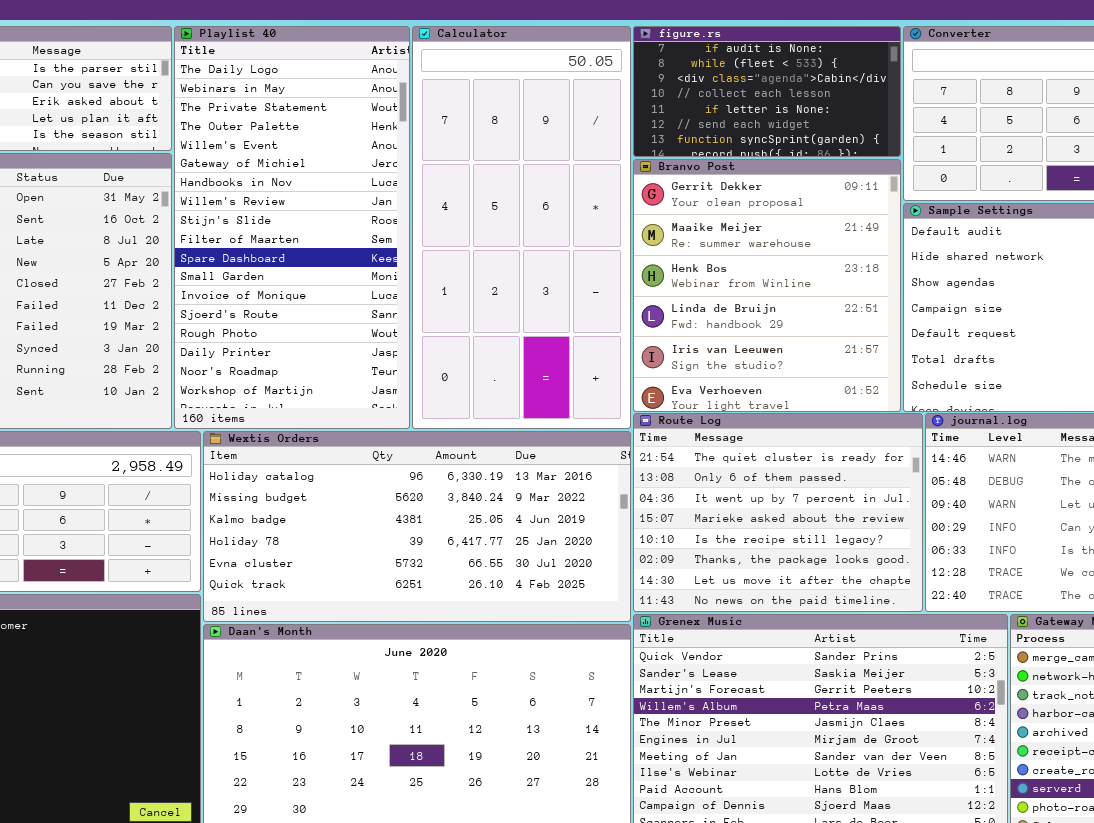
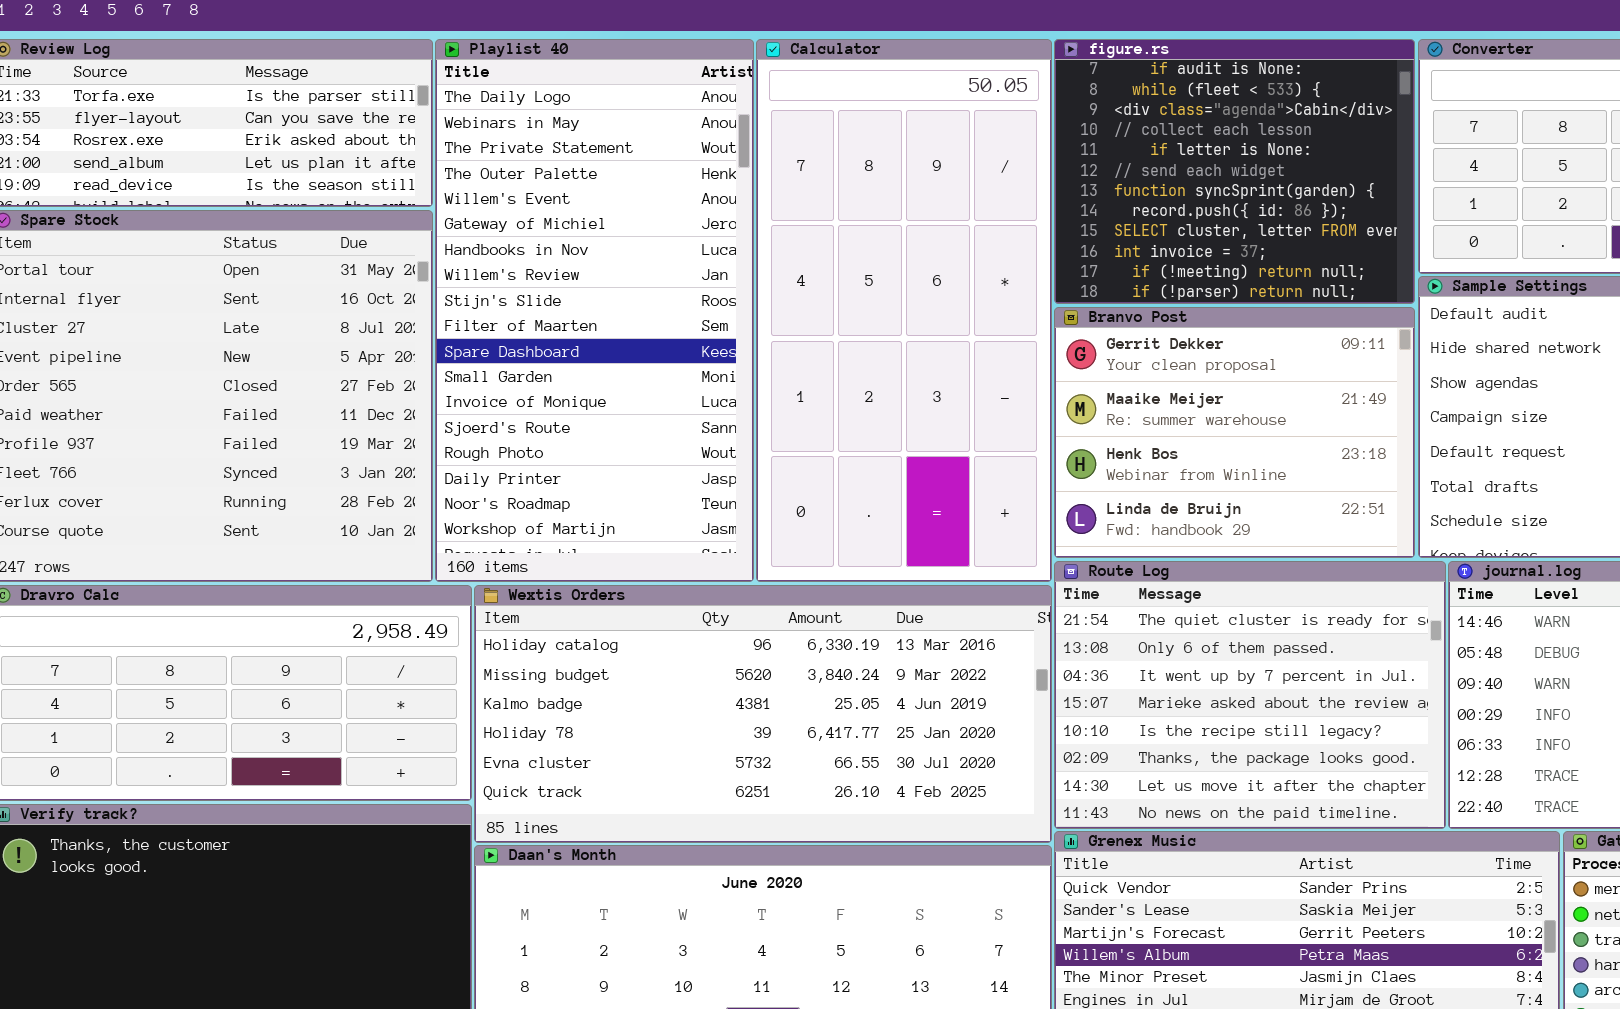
figure.rs: [633,26,901,157] -> [1054,39,1415,304], resized
Branvo Post: [633,159,901,412] -> [1054,307,1415,558], resized

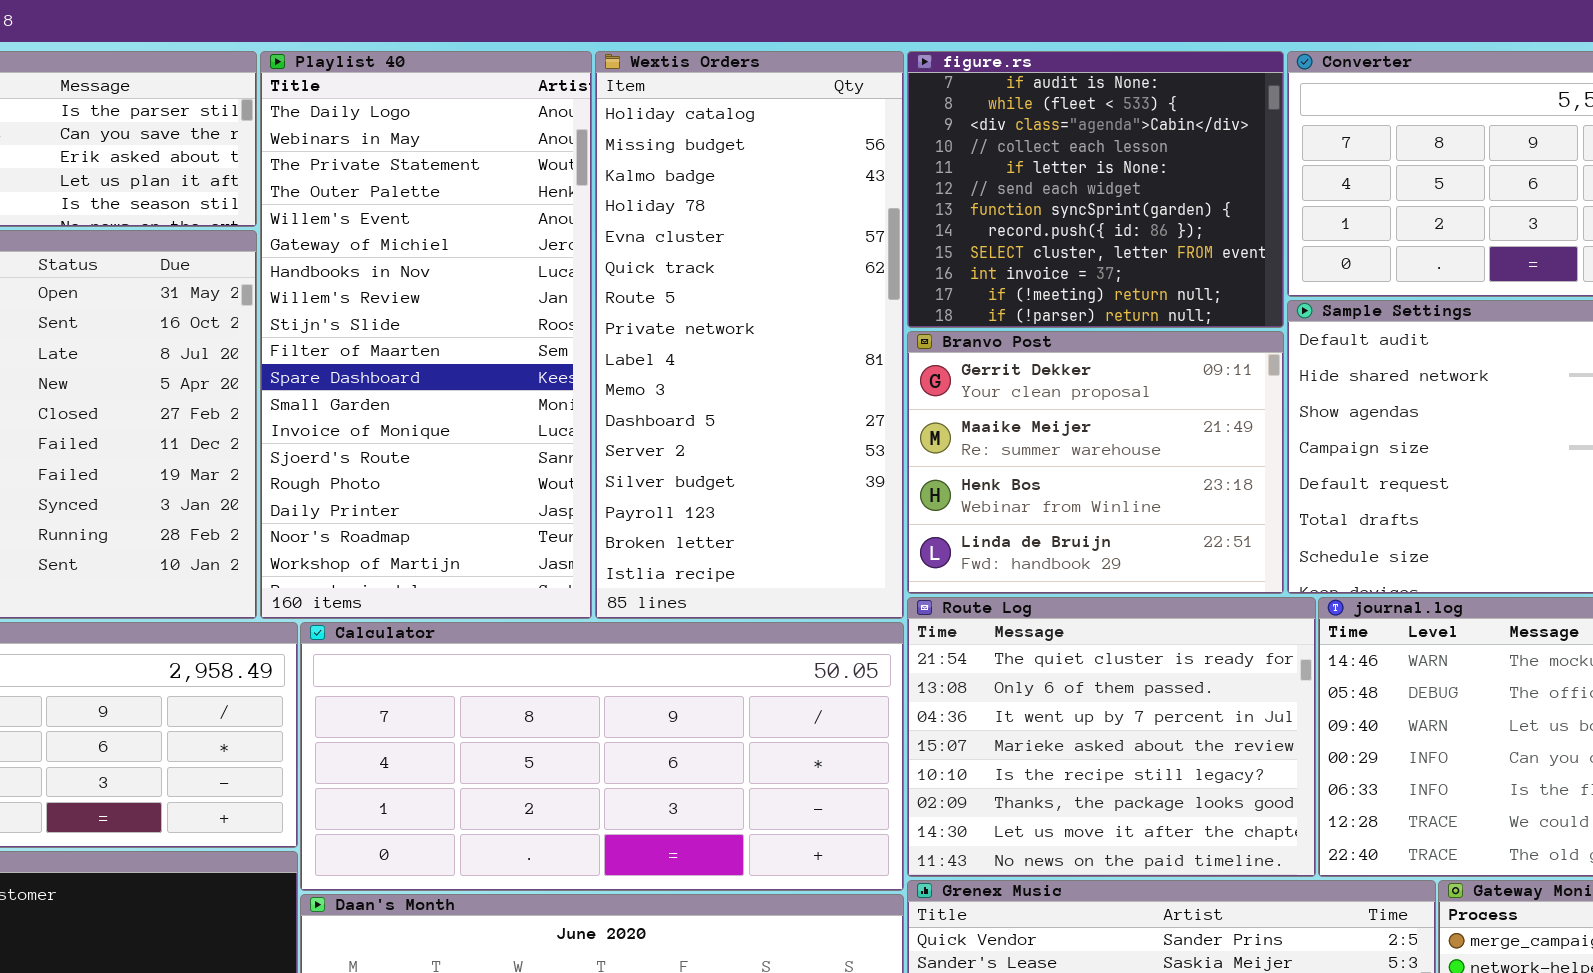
Calculator: [756,39,1052,582] -> [300,622,904,891], moved, resized
Wextis Orders: [474,585,1052,843] -> [595,51,904,619], moved, resized

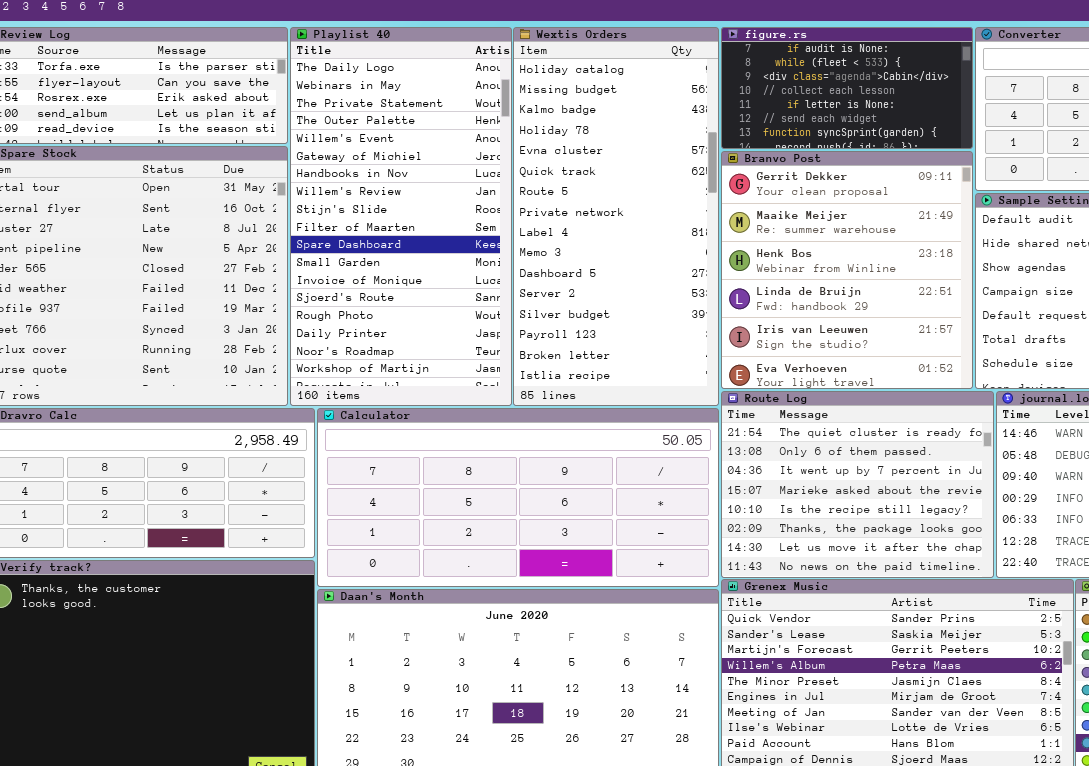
figure.rs: [907,51,1284,328] -> [721,27,973,149], resized
Branvo Post: [907,331,1284,594] -> [721,151,973,389], resized

